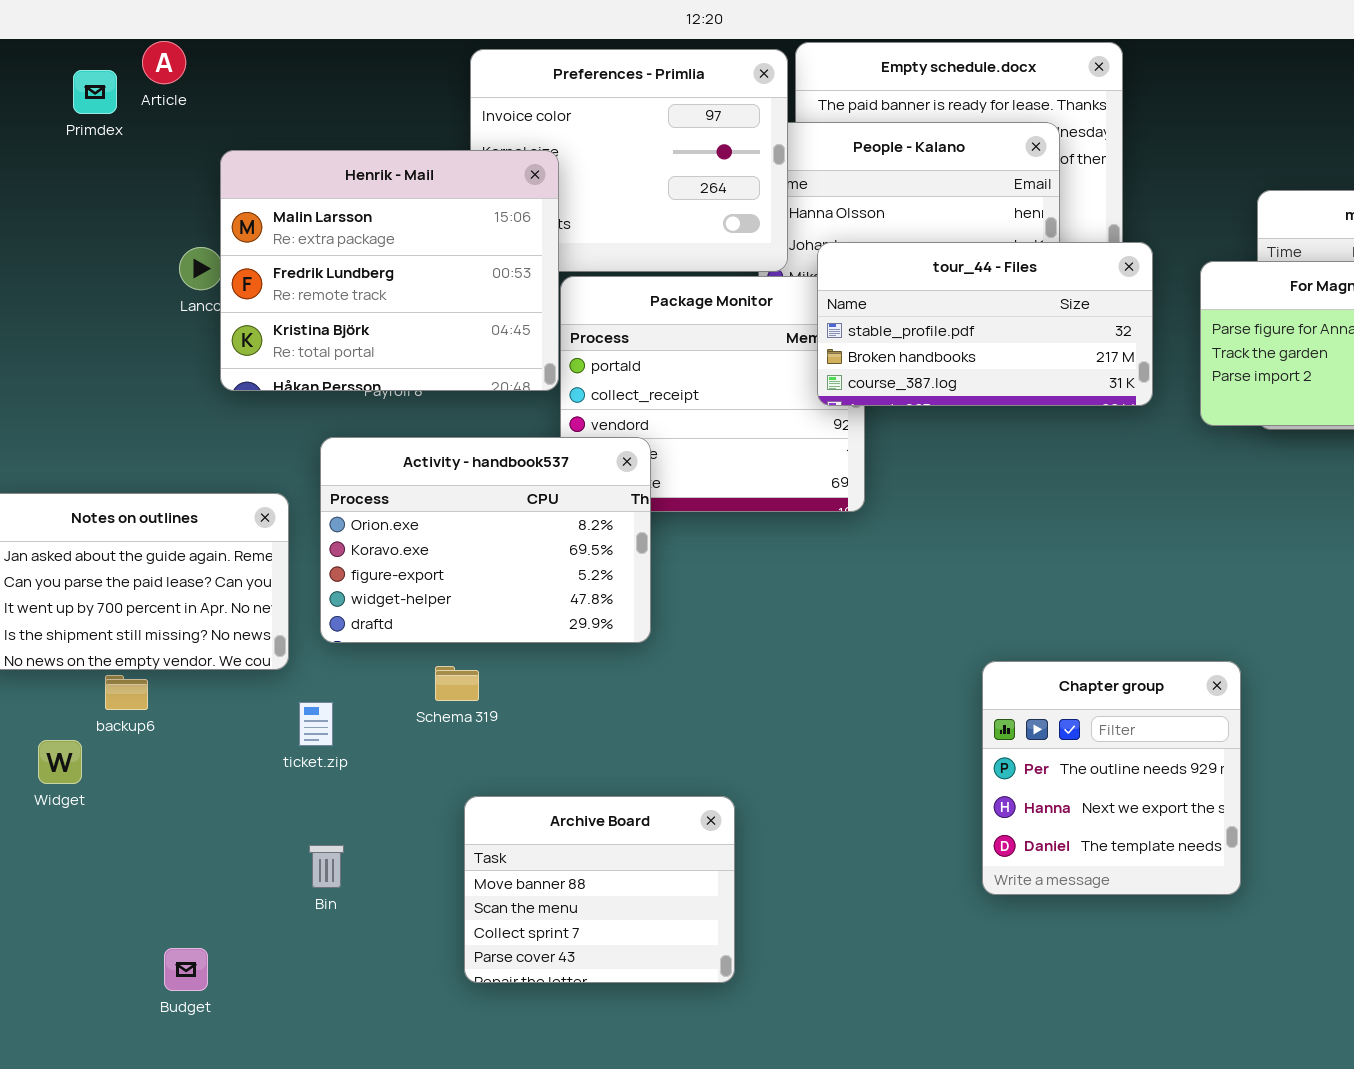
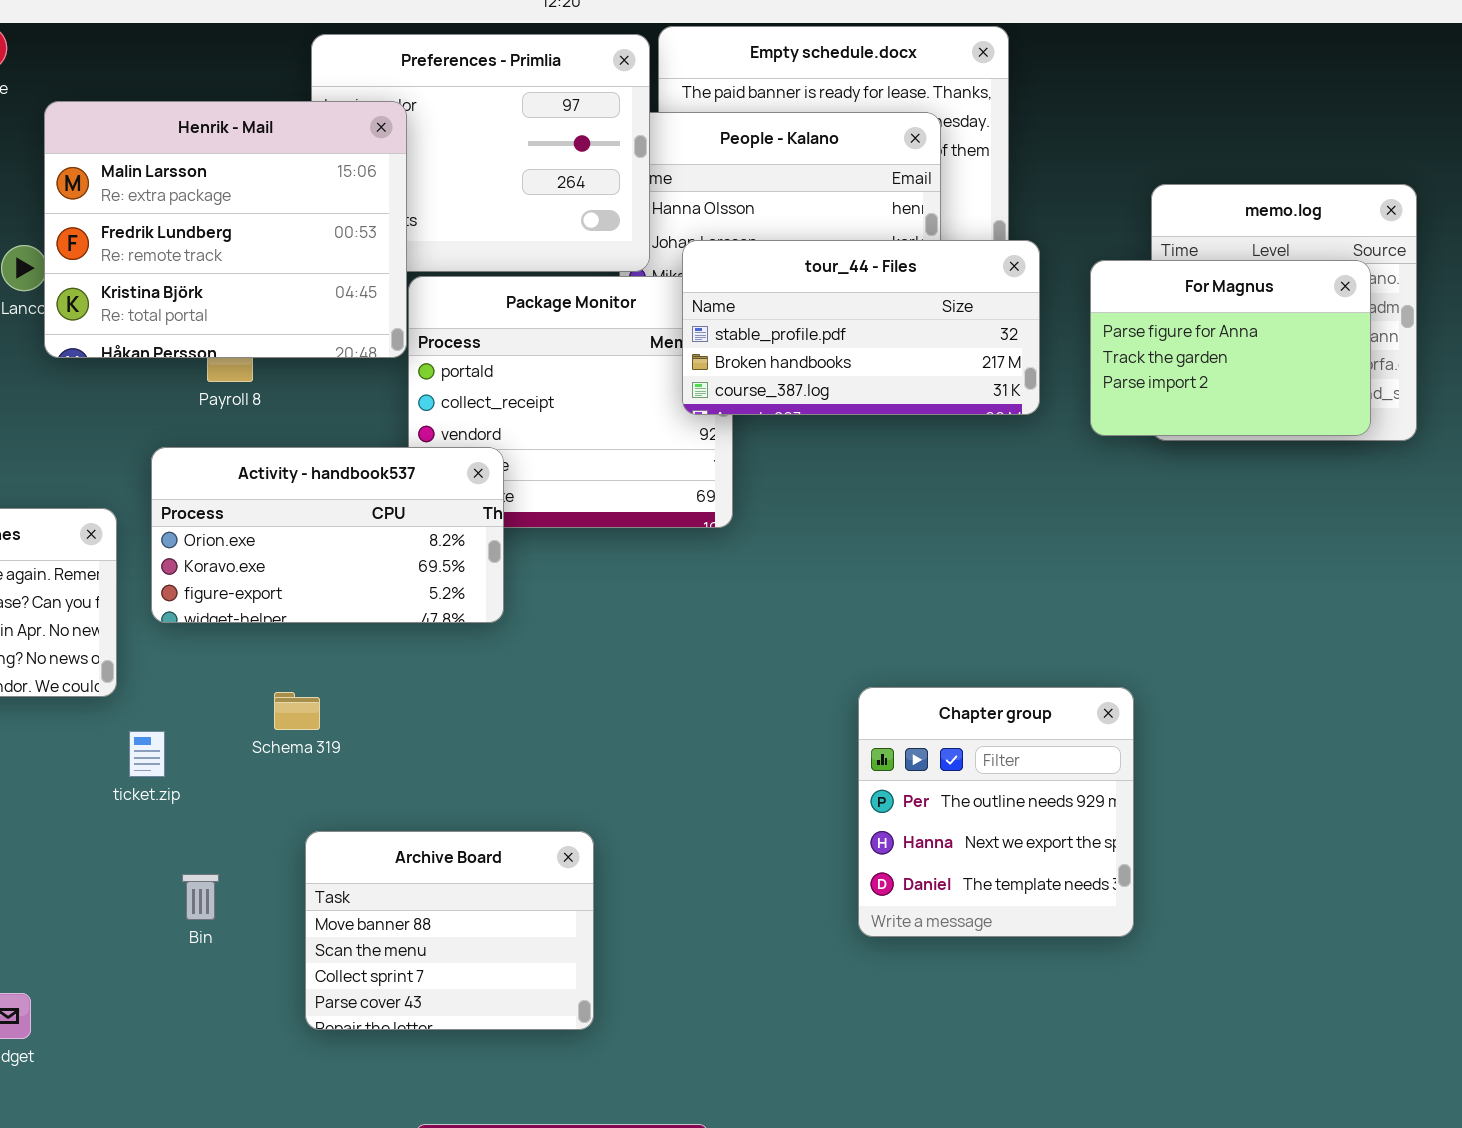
Henrik - Mail: [220,150,559,391] -> [44,101,407,358], moved
Activity - handbook537: [320,437,651,643] -> [151,447,504,623], resized
Bin: [309,845,344,888] -> [182,874,219,920], moved

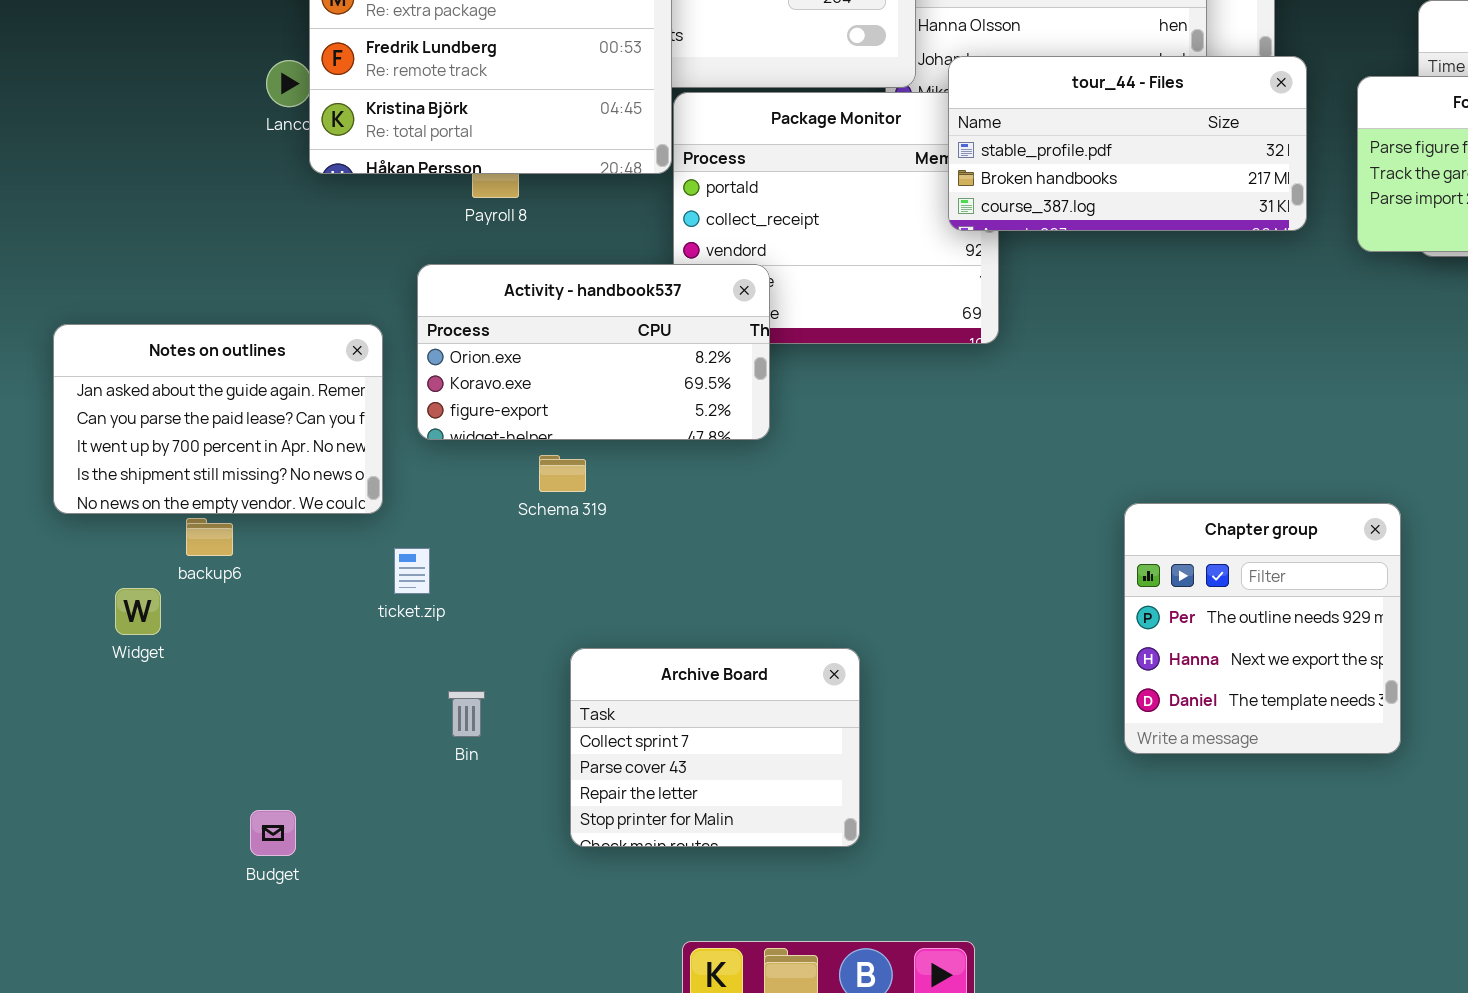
Schema 319: [274,692,320,730] -> [539,455,586,492], moved
Archive Board: [305,831,594,1030] -> [570,648,860,847], scrolled down 2 rows

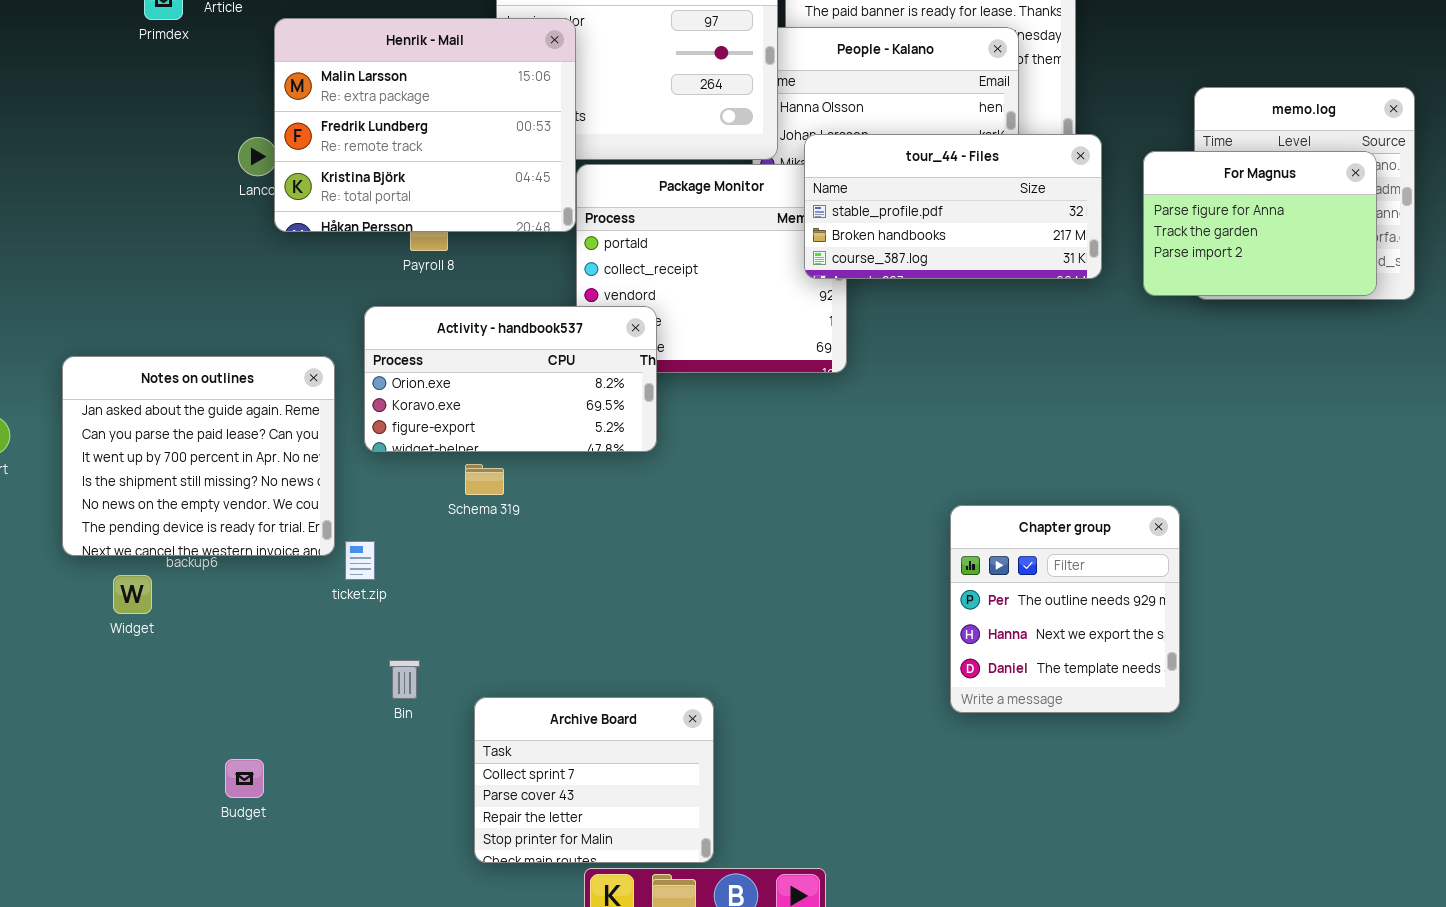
Notes on outlines: [53,324,383,514] -> [62,356,335,556], resized
Archive Board: [570,648,860,847] -> [474,697,714,863], moved

